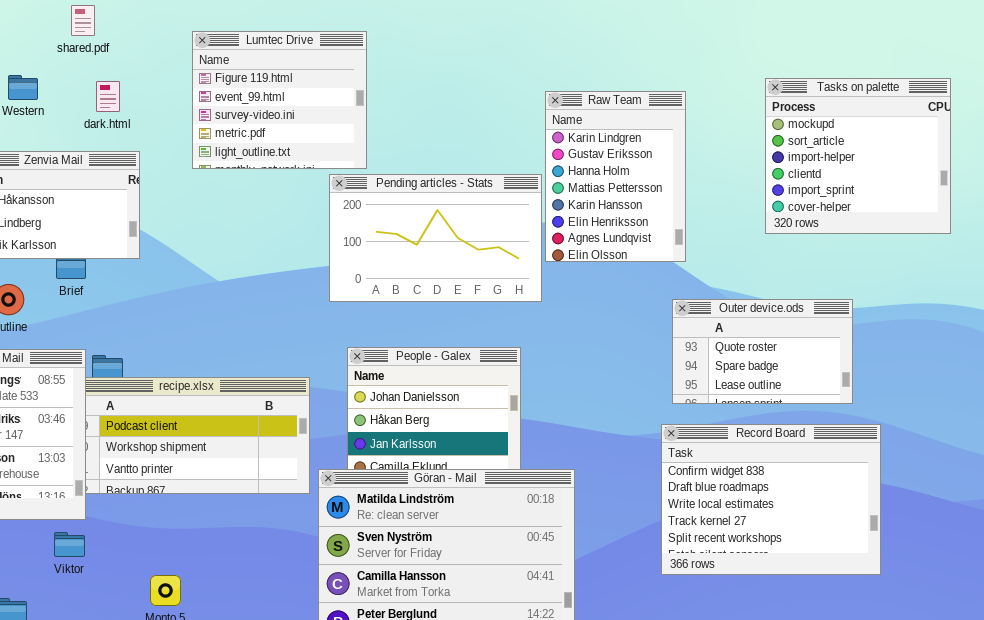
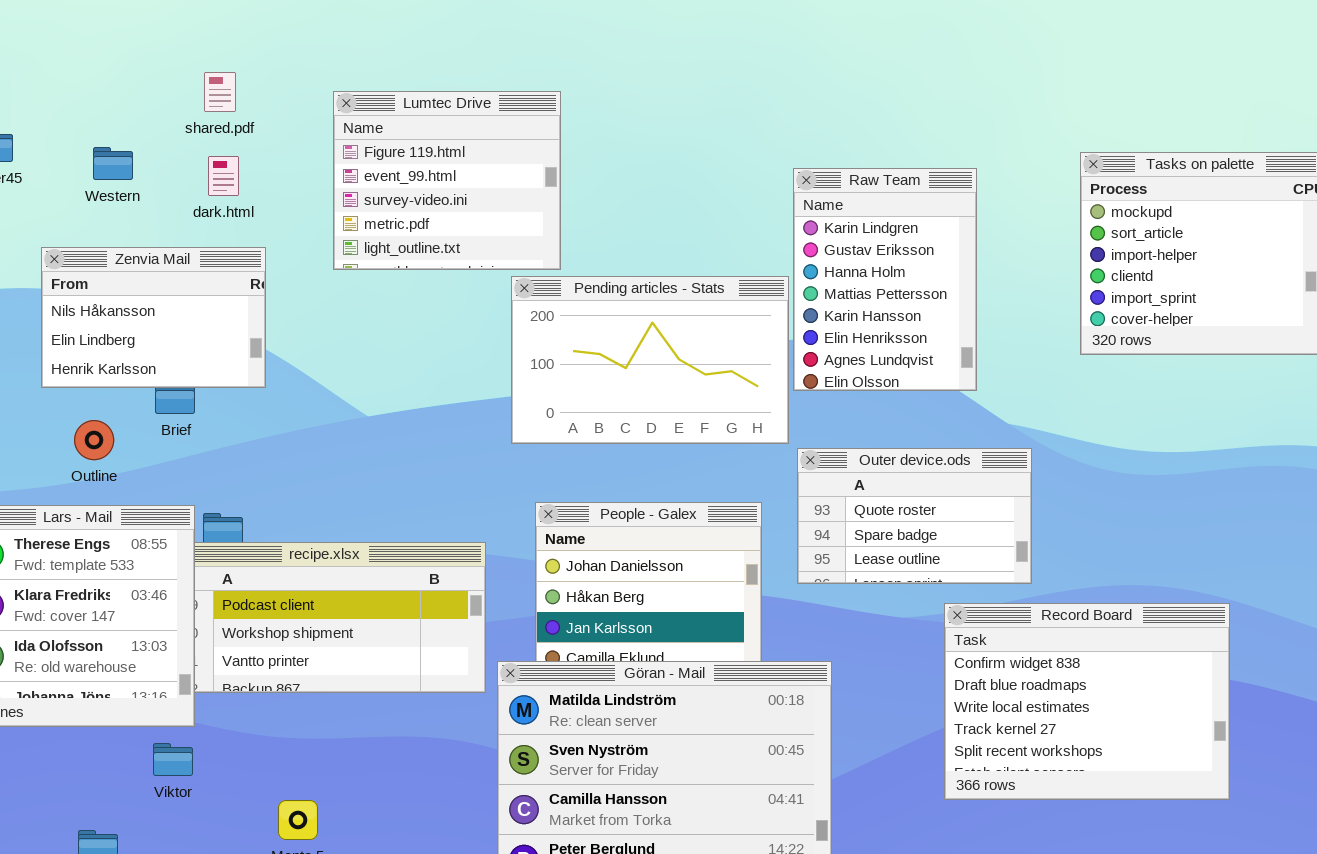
shared.pdf: [71,5,95,36] -> [204,72,236,112], moved
Outer device.ods: [672,299,853,404] -> [797,448,1032,584], moved

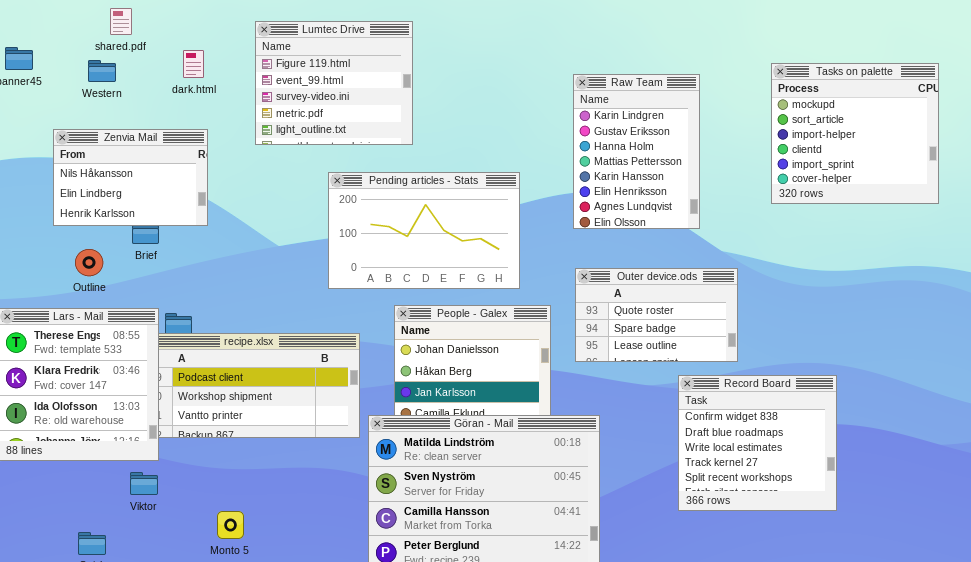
shared.pdf: [204,72,236,112] -> [110,8,132,35], moved
dark.html: [208,156,239,196] -> [183,50,204,78], moved
Pending articles - Stats: [511,276,789,444] -> [328,172,520,289], moved
Record Board: [944,603,1230,800] -> [678,375,837,511], resized

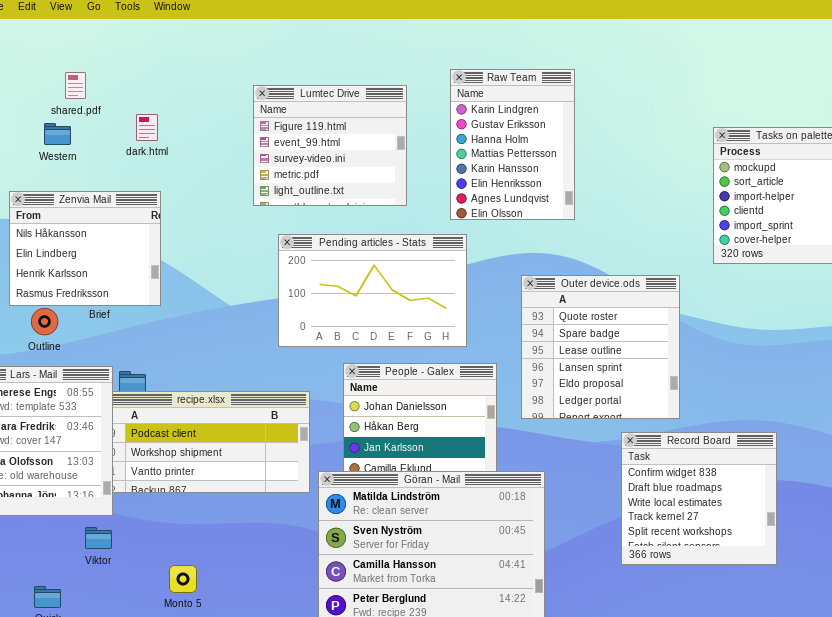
Lumtec Drive: [255,21,413,145] -> [253,85,407,206], moved
Raw Team: [573,74,700,229] -> [450,69,575,220], moved
Zenvia Mail: [53,129,208,226] -> [9,191,161,306], resized
Outer device.ods: [575,268,738,362] -> [521,275,680,419], resized

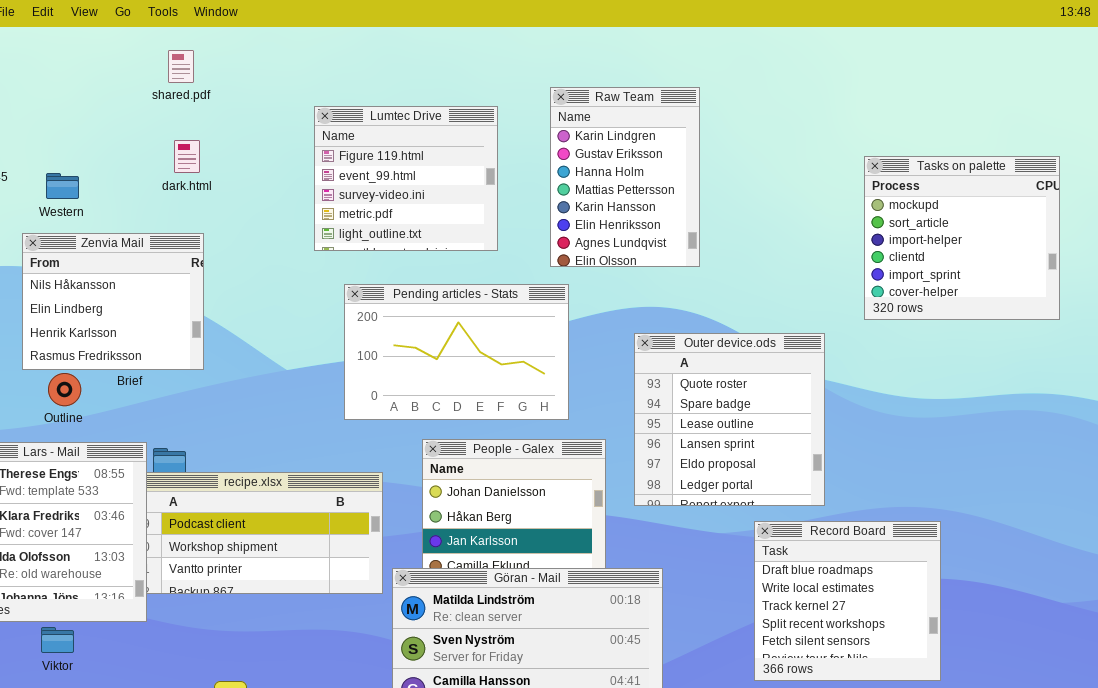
shared.pdf: [65,72,86,99] -> [168,50,194,83], moved
Western: [44,123,71,145] -> [46,173,79,199], moved
Record Board: [621,432,777,565] -> [754,521,941,681], scrolled down 1 row
Viktor: [85,527,112,549] -> [41,627,74,653], moved

